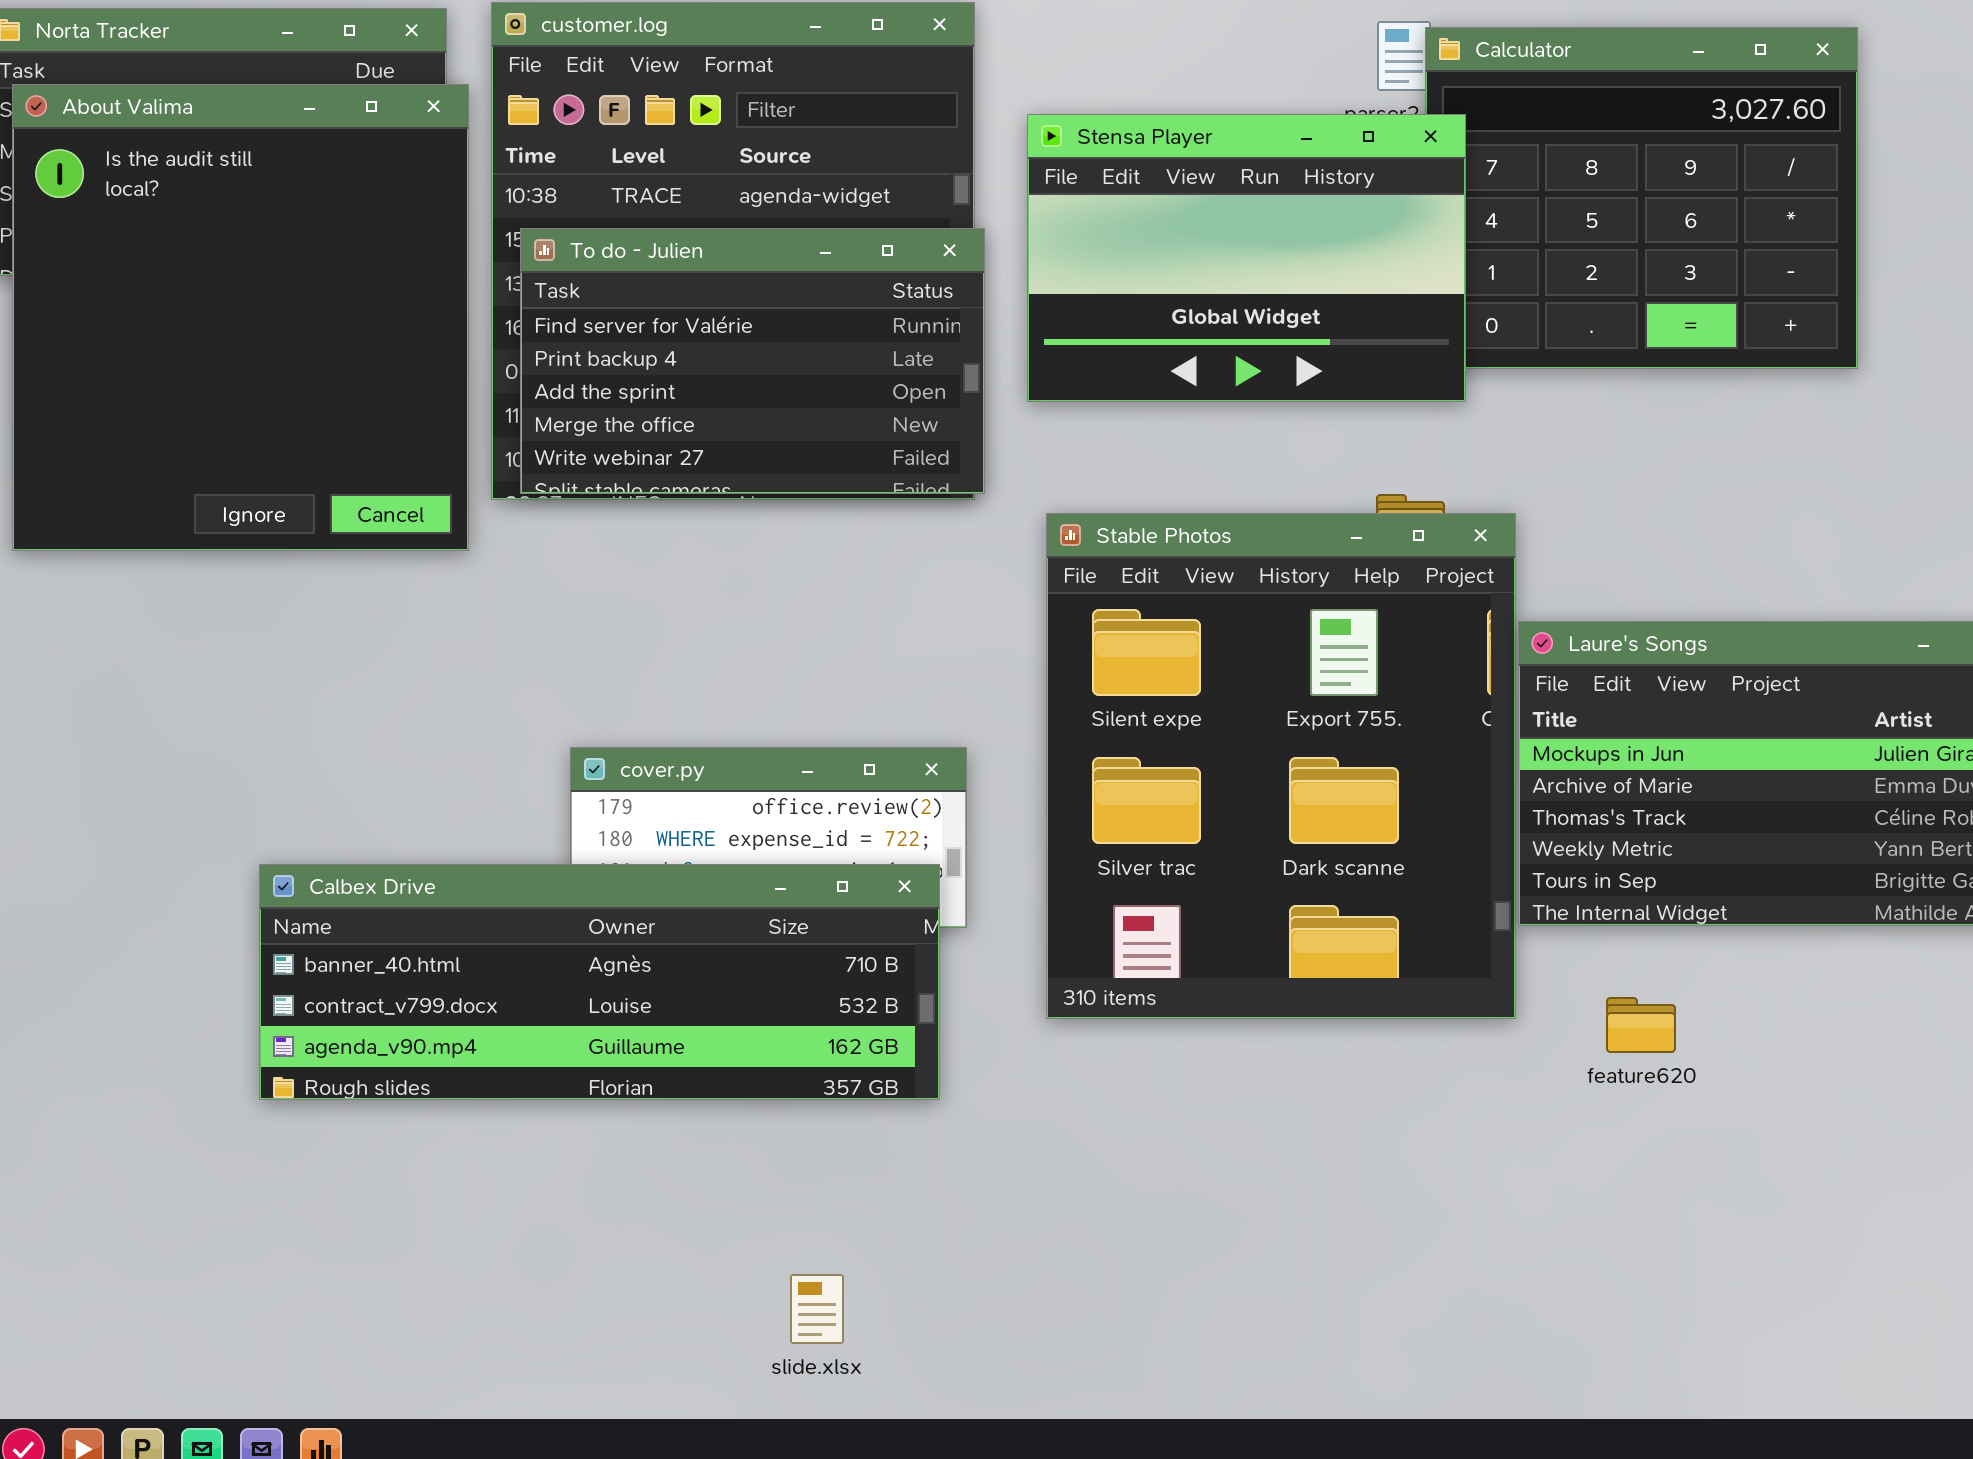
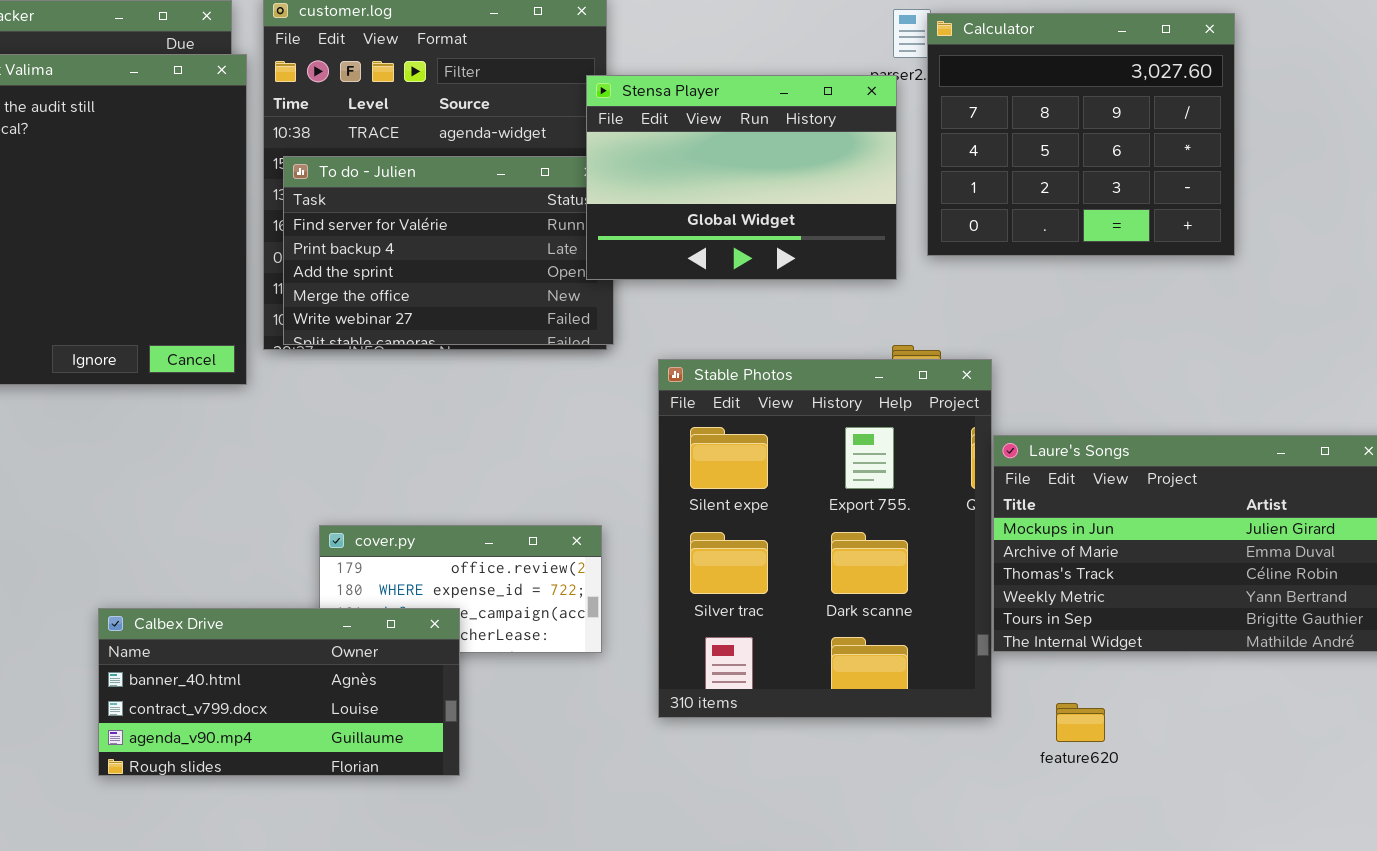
Stensa Player: [1027,114,1466,402] -> [586,75,897,280], moved
Calbex Drive: [259,864,940,1100] -> [98,608,460,776], resized

